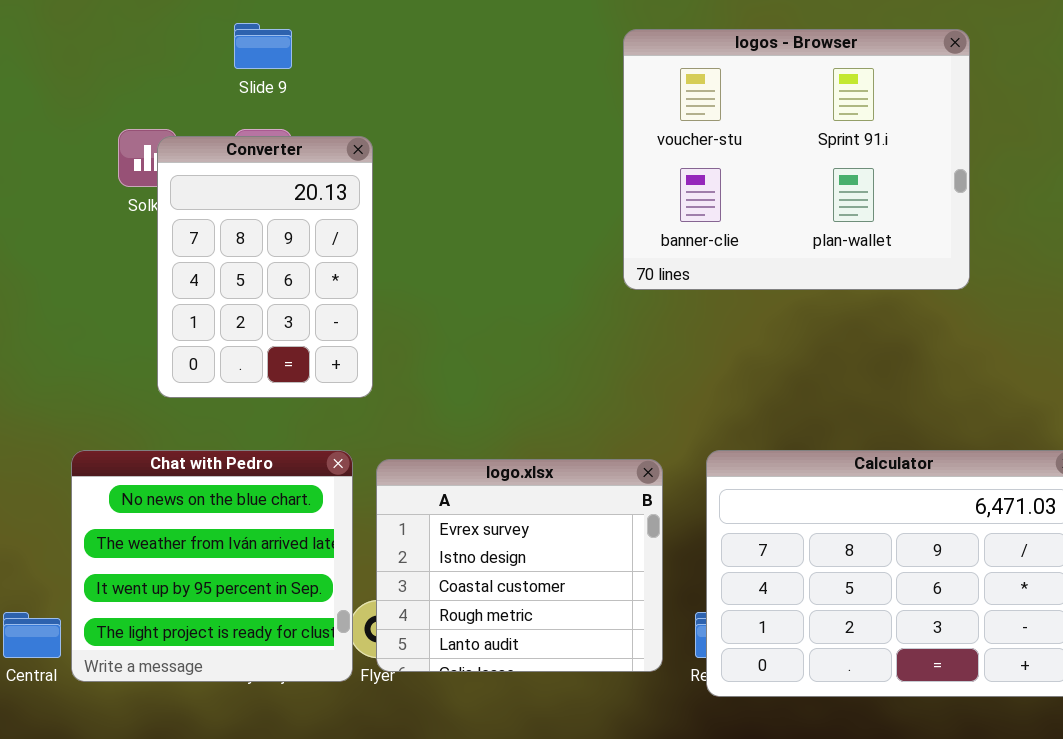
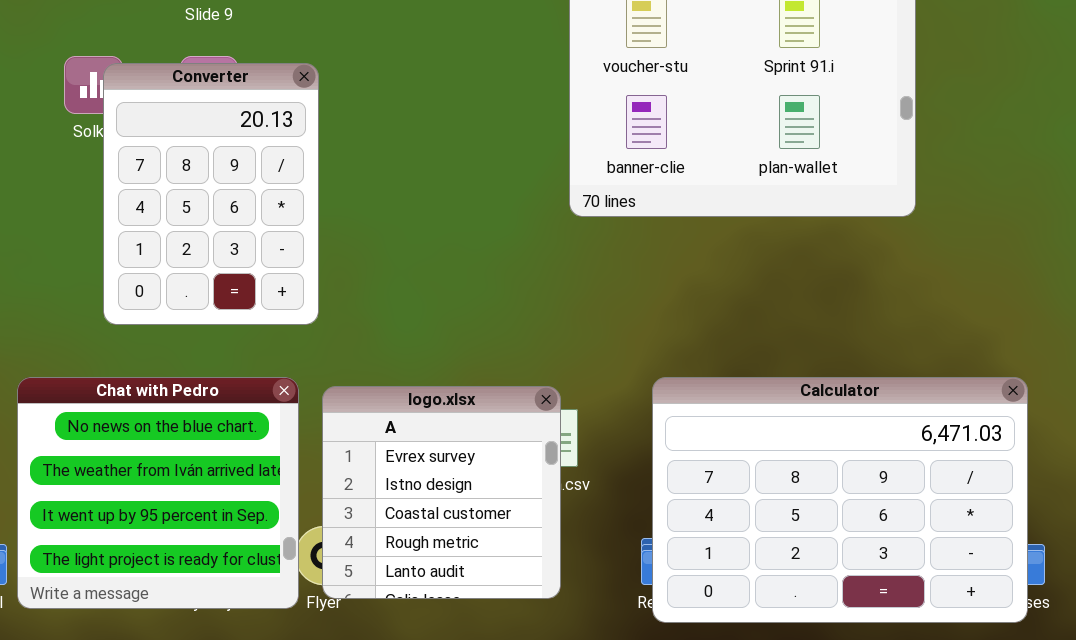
logo.xlsx: [376,459,663,672] -> [322,386,561,599], resized

